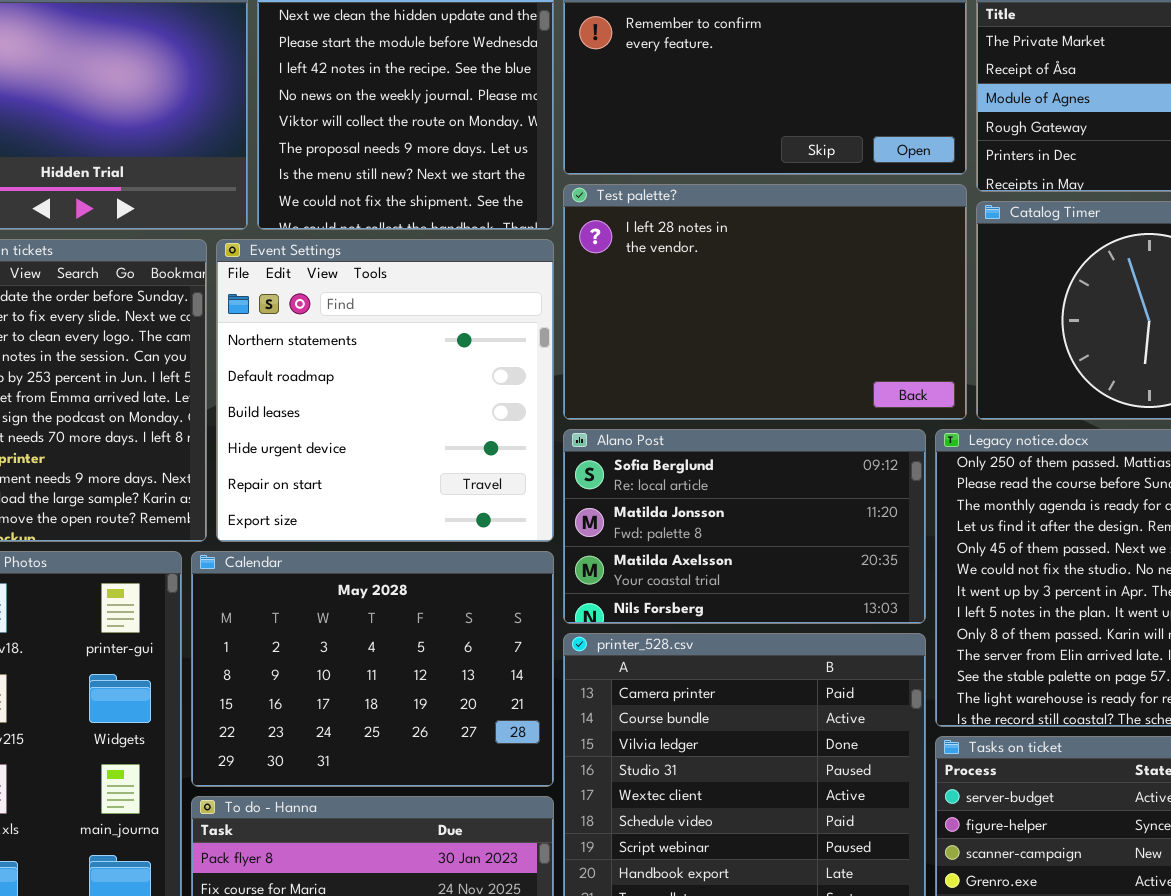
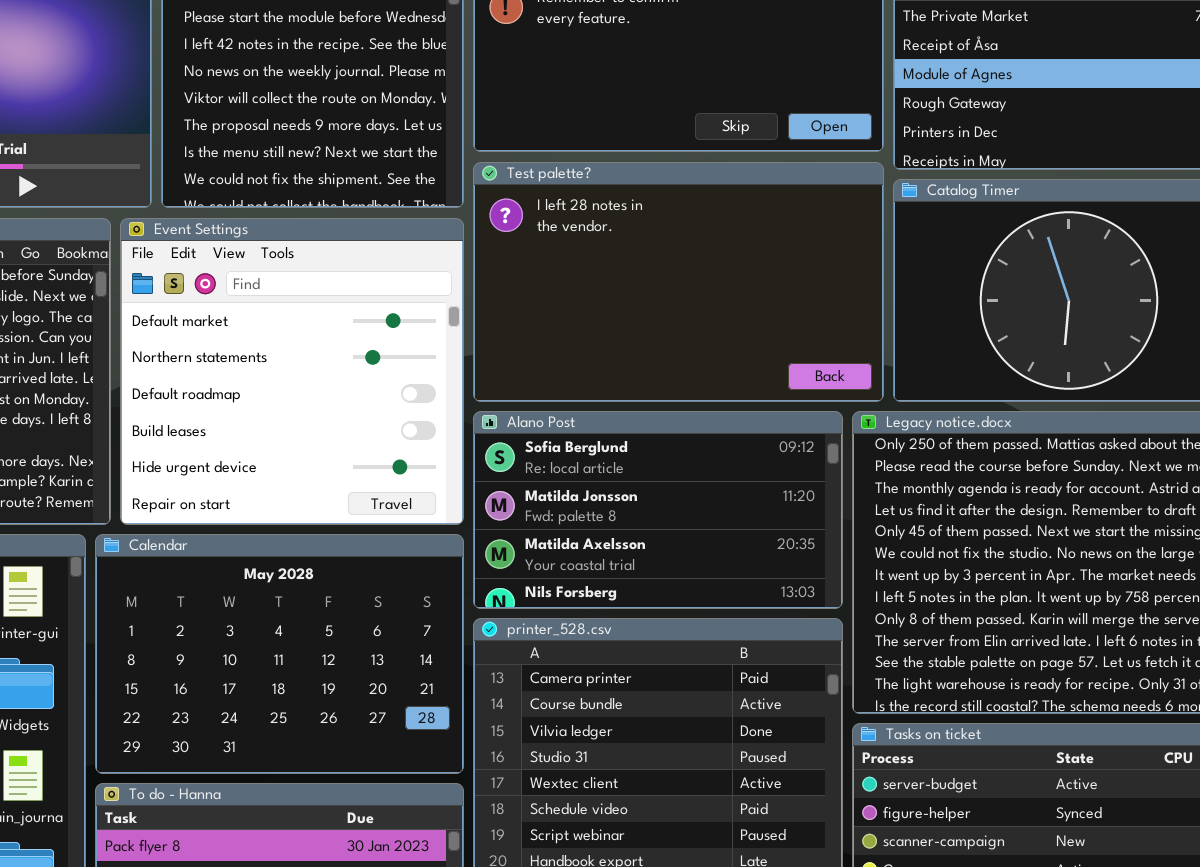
Event Settings: [216,239,554,542] -> [120,218,464,525], scrolled up 1 row

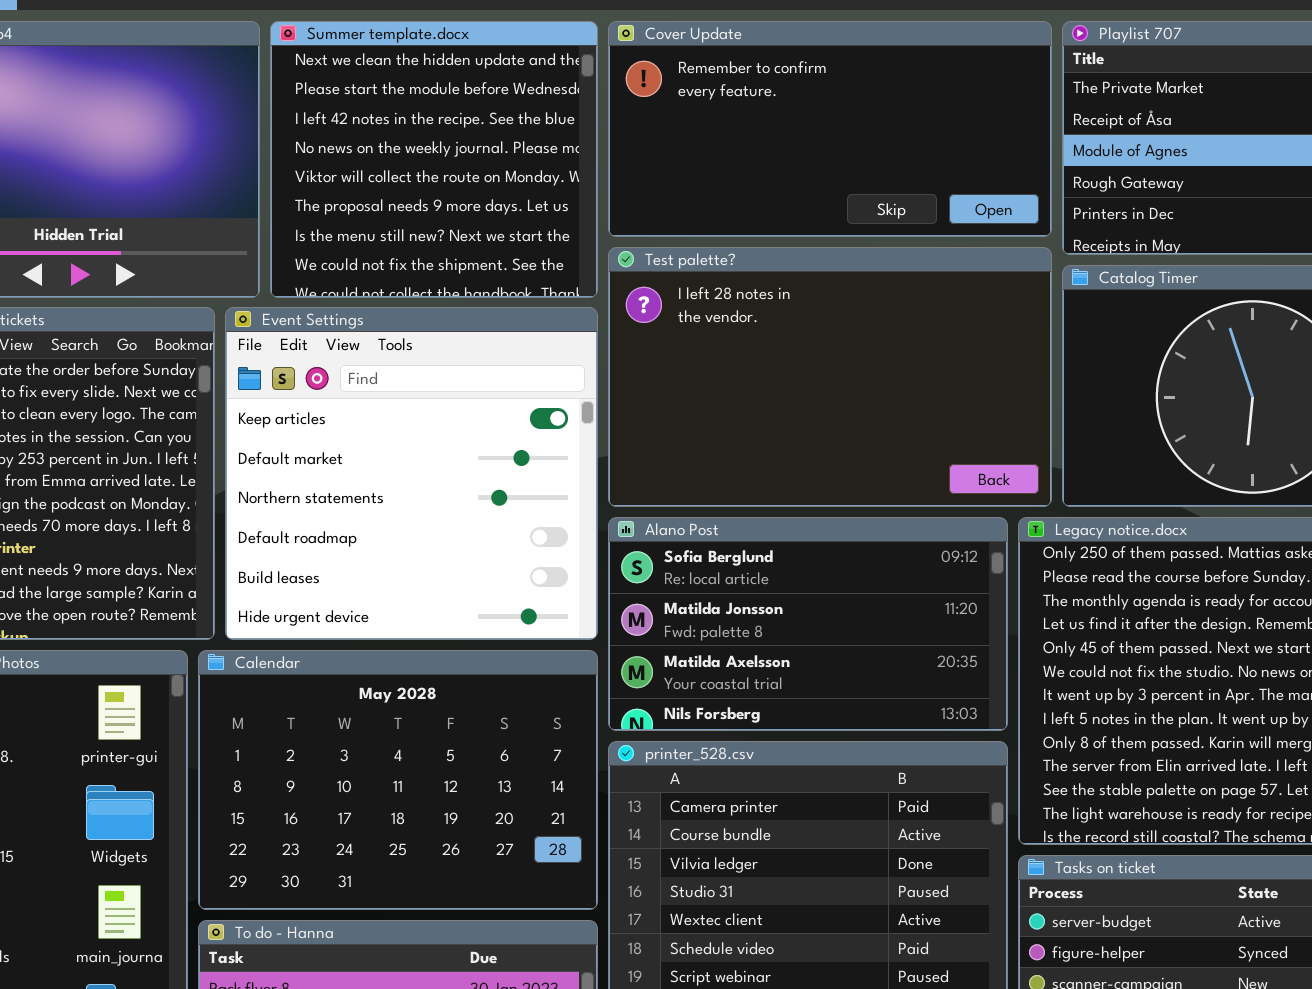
Event Settings: [120,218,464,525] -> [225,307,598,640], scrolled up 1 row

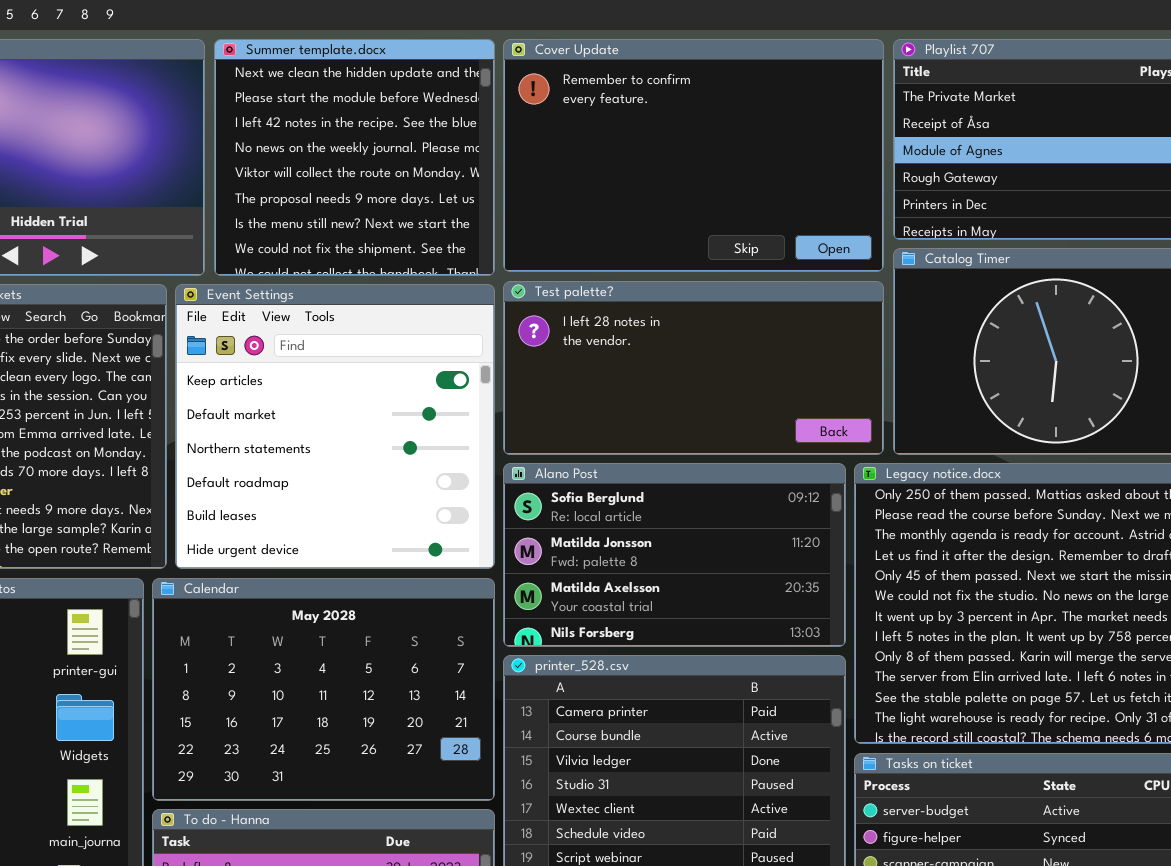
Cover Update: [608,21,1052,237] -> [503,39,884,272], resized
Test palette?: [608,247,1052,507] -> [503,281,884,455], resized

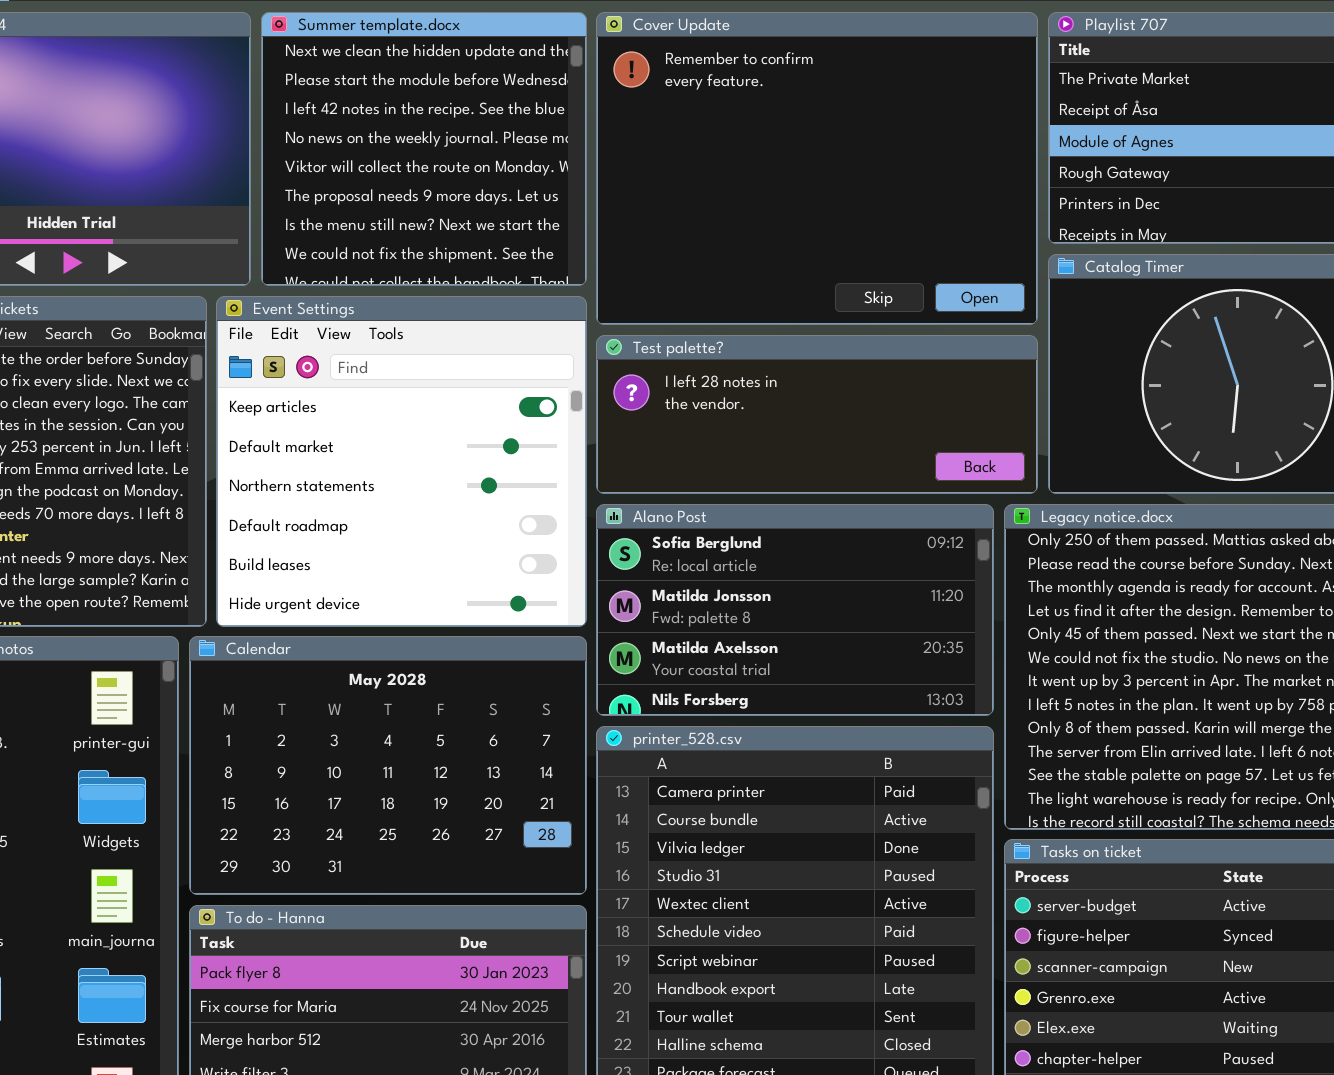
Cover Update: [503,39,884,272] -> [596,12,1038,325], resized
Test palette?: [503,281,884,455] -> [596,335,1038,494], resized

